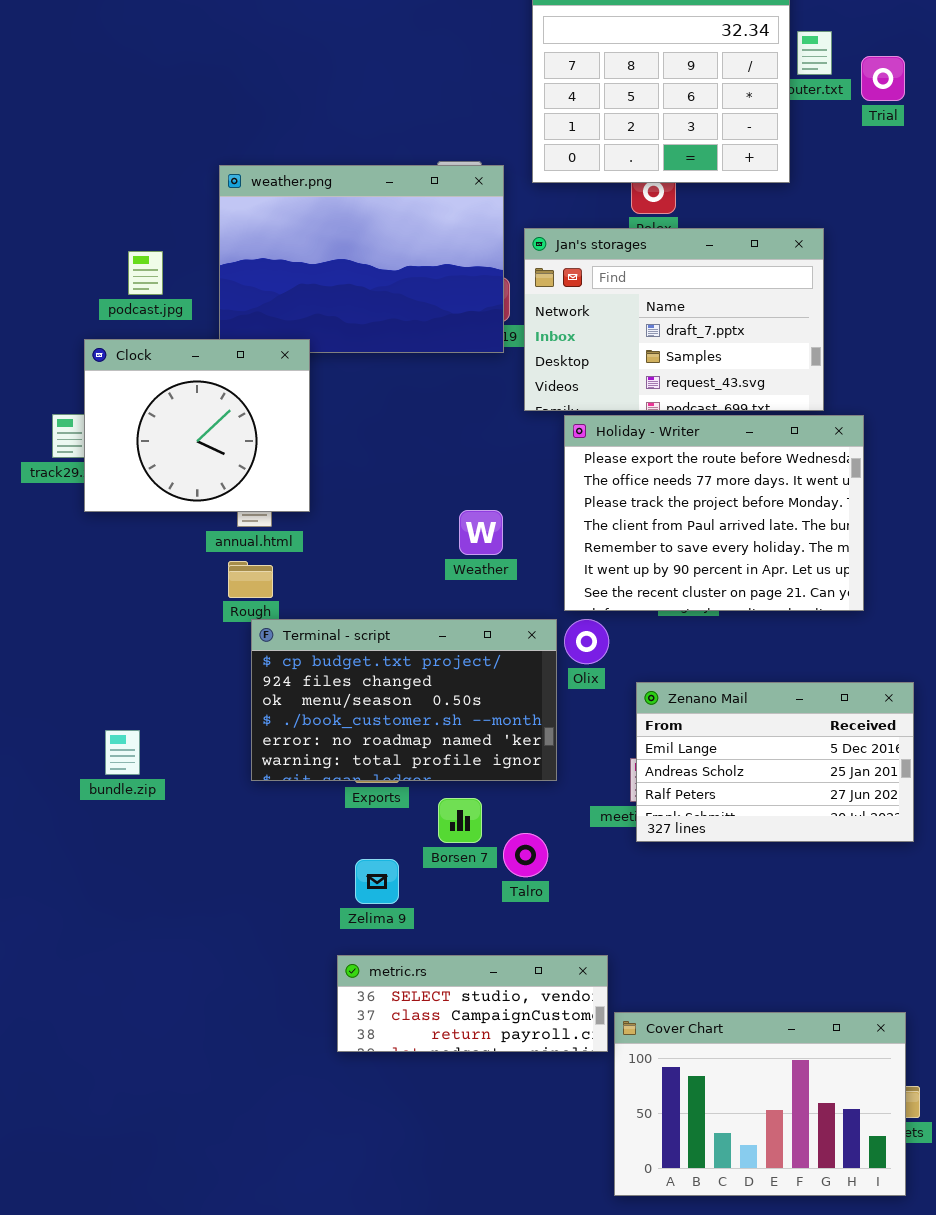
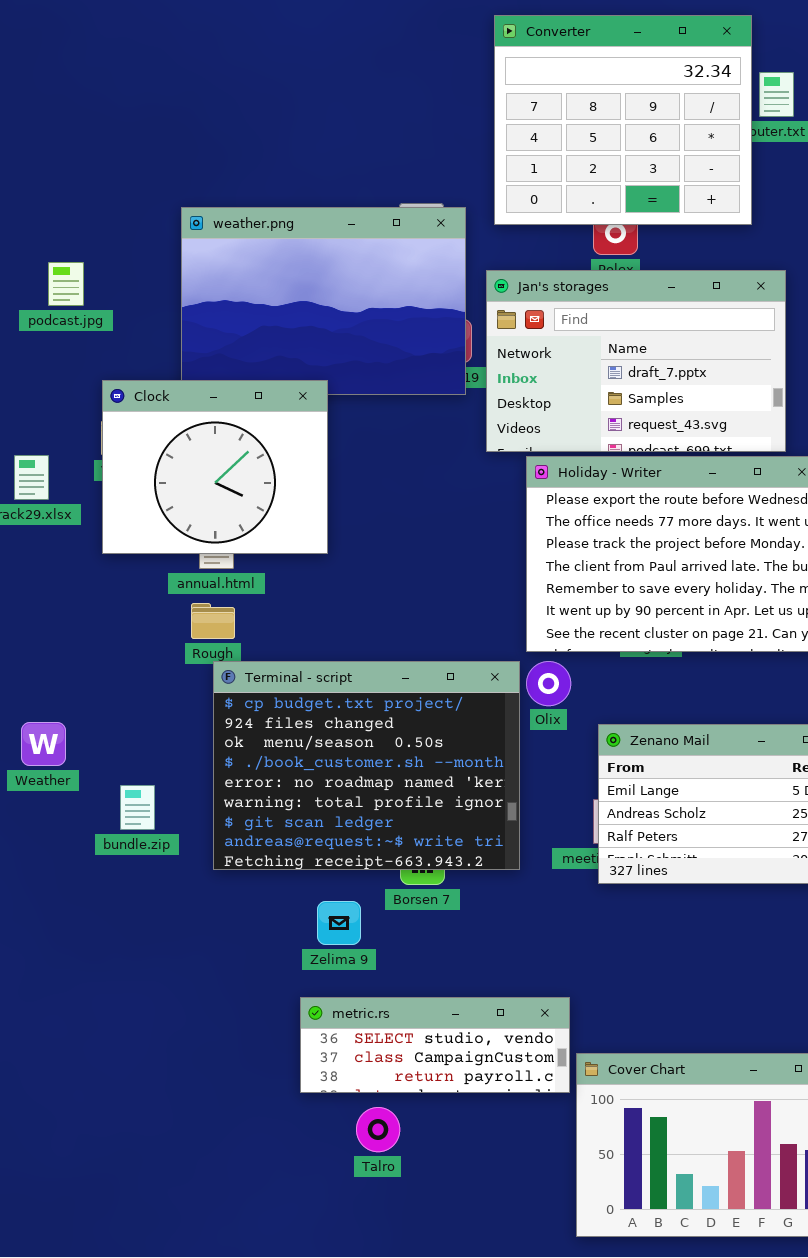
podcast.jpg: [128,251,163,295] -> [48,262,84,306], moved
Clock: [84,339,310,512] -> [102,380,328,554], moved
Weather: [459,510,503,555] -> [21,722,66,766], moved
Terminal - script: [251,619,557,781] -> [213,661,520,870], resized
bundle.zip: [105,730,140,775] -> [120,785,155,830], moved
Talro: [503,833,548,877] -> [356,1107,400,1152], moved

